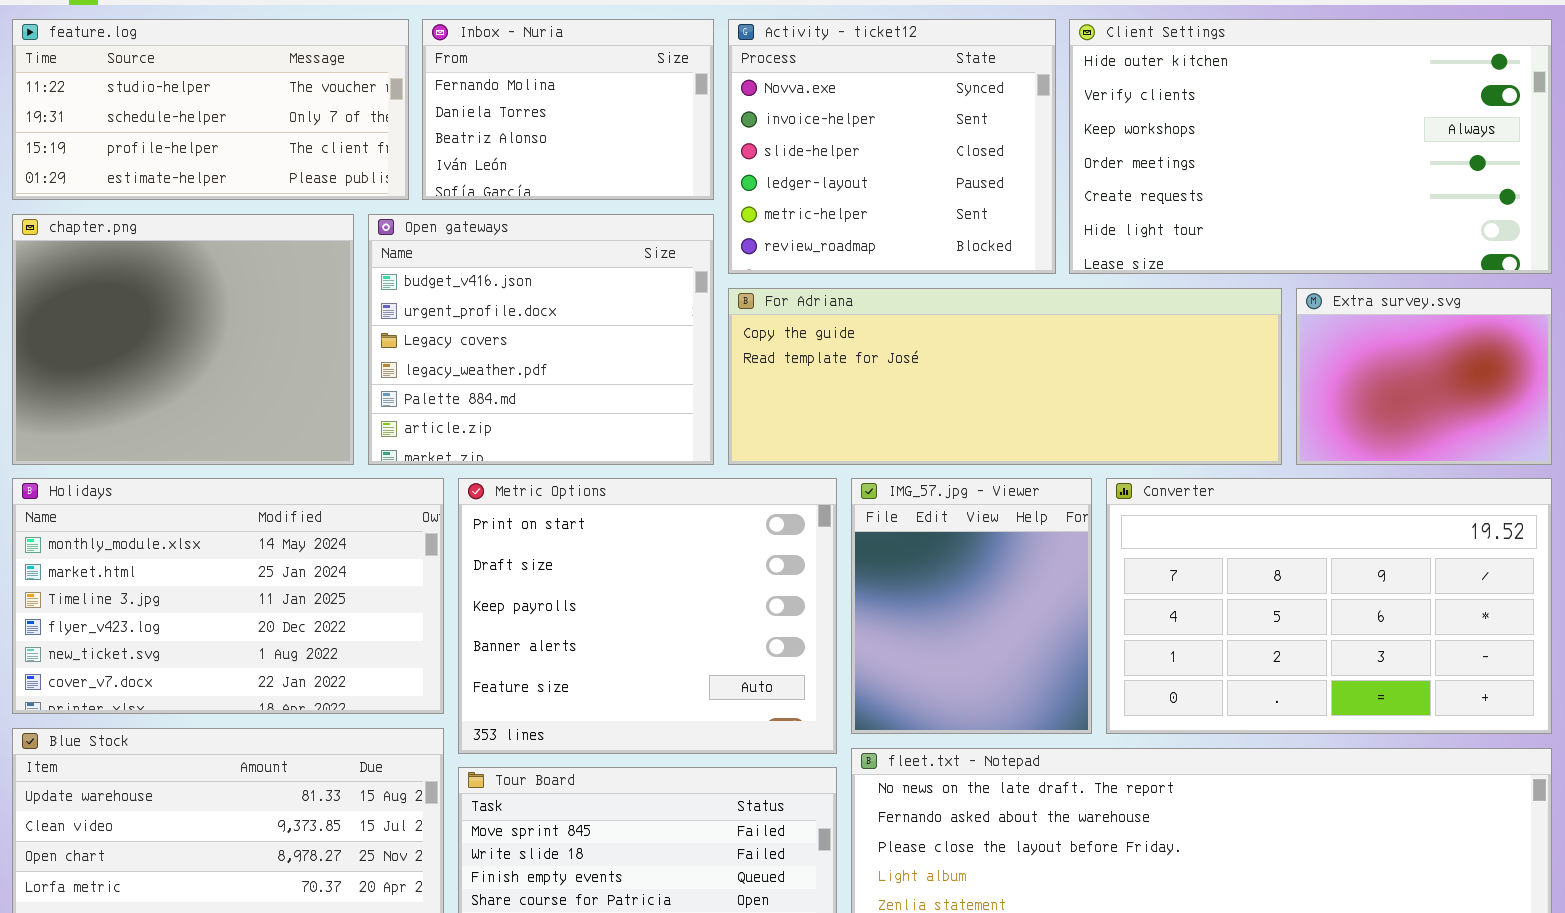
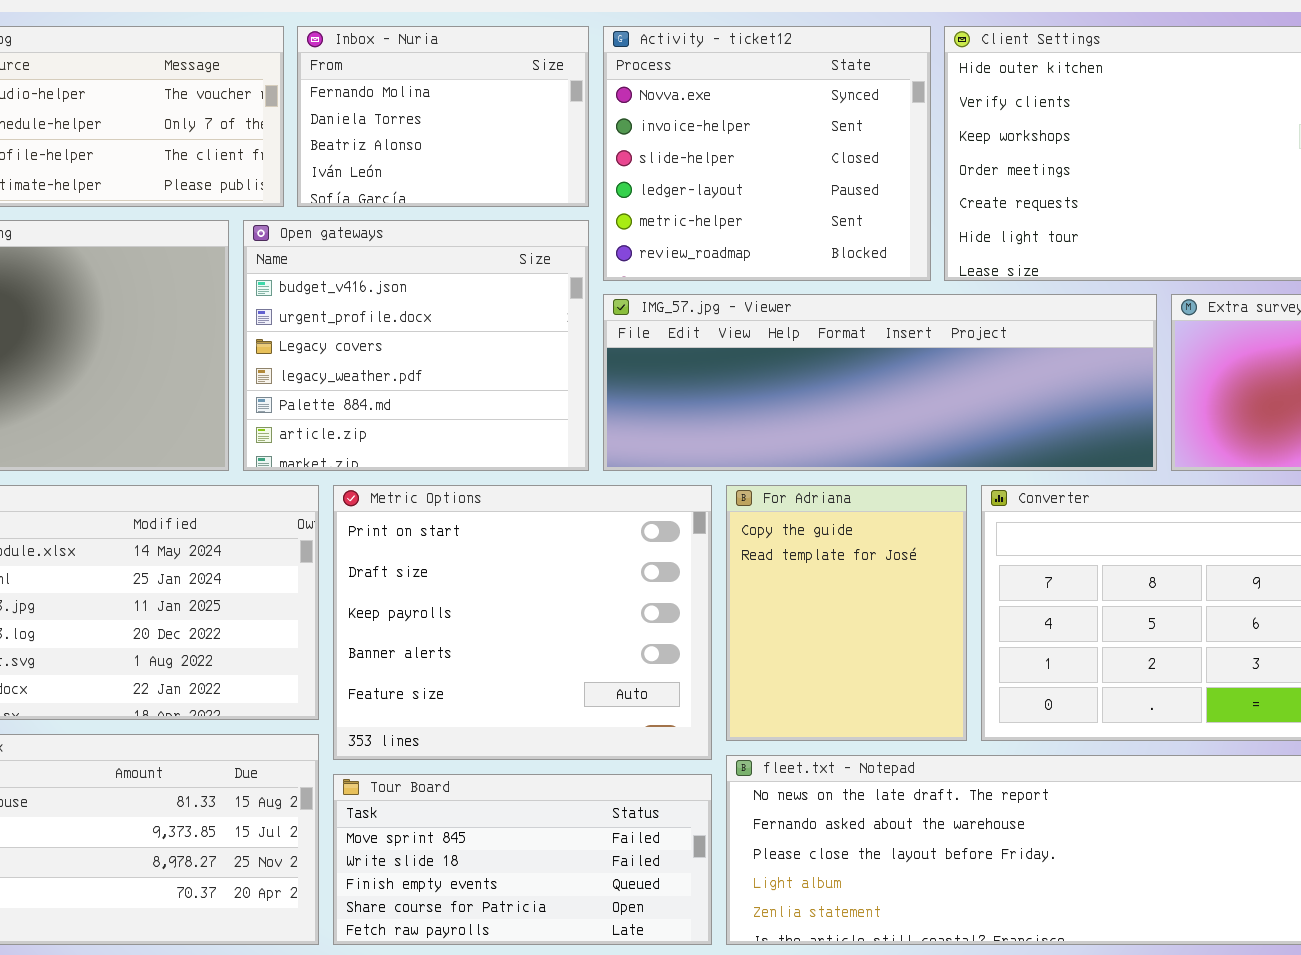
For Adriana: [728,288,1282,465] -> [726,485,967,741], moved, resized
IMG_57.jpg - Viewer: [851,478,1092,734] -> [603,294,1157,471], moved, resized

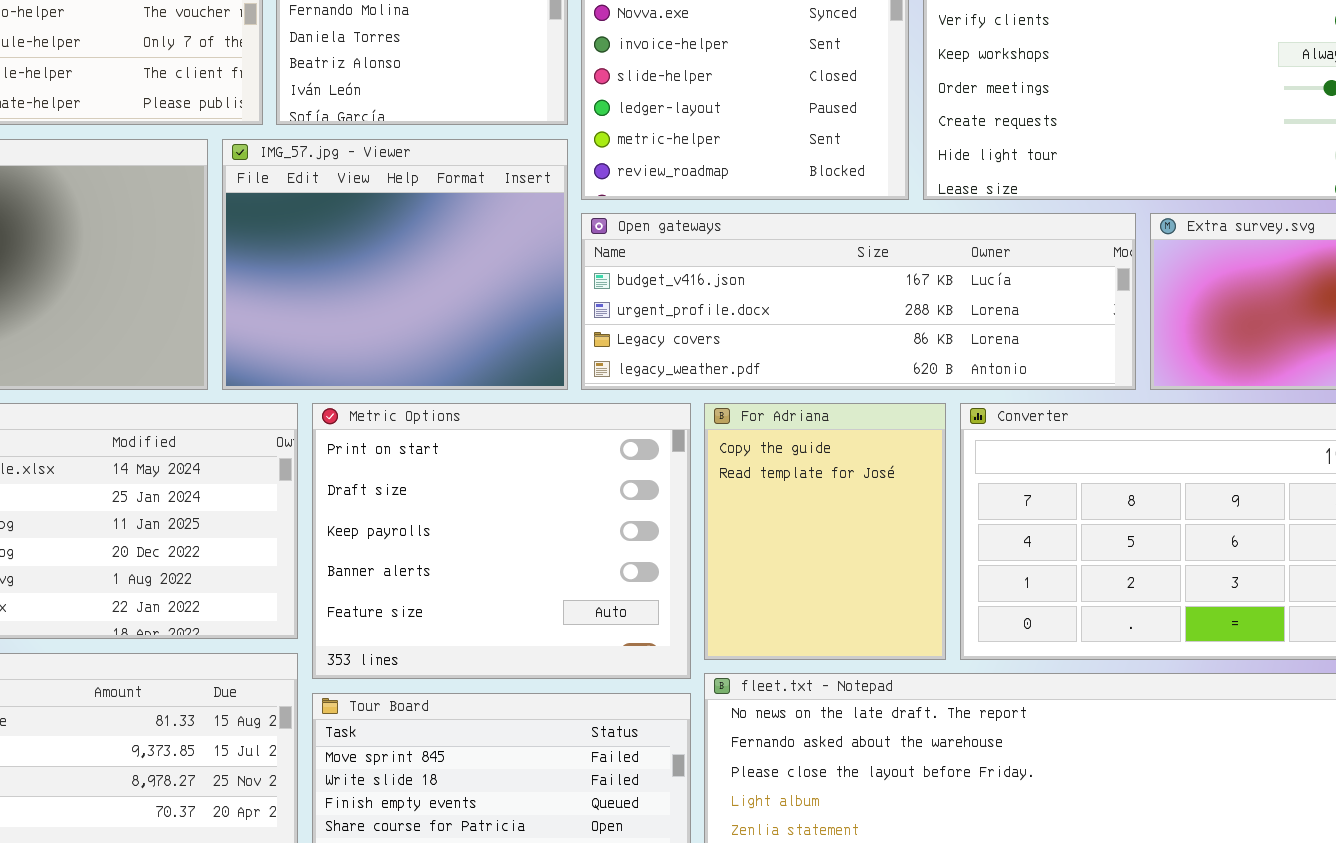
Open gateways: [243,220,589,471] -> [581,213,1136,390], moved, resized
IMG_57.jpg - Viewer: [603,294,1157,471] -> [222,139,568,390], moved, resized

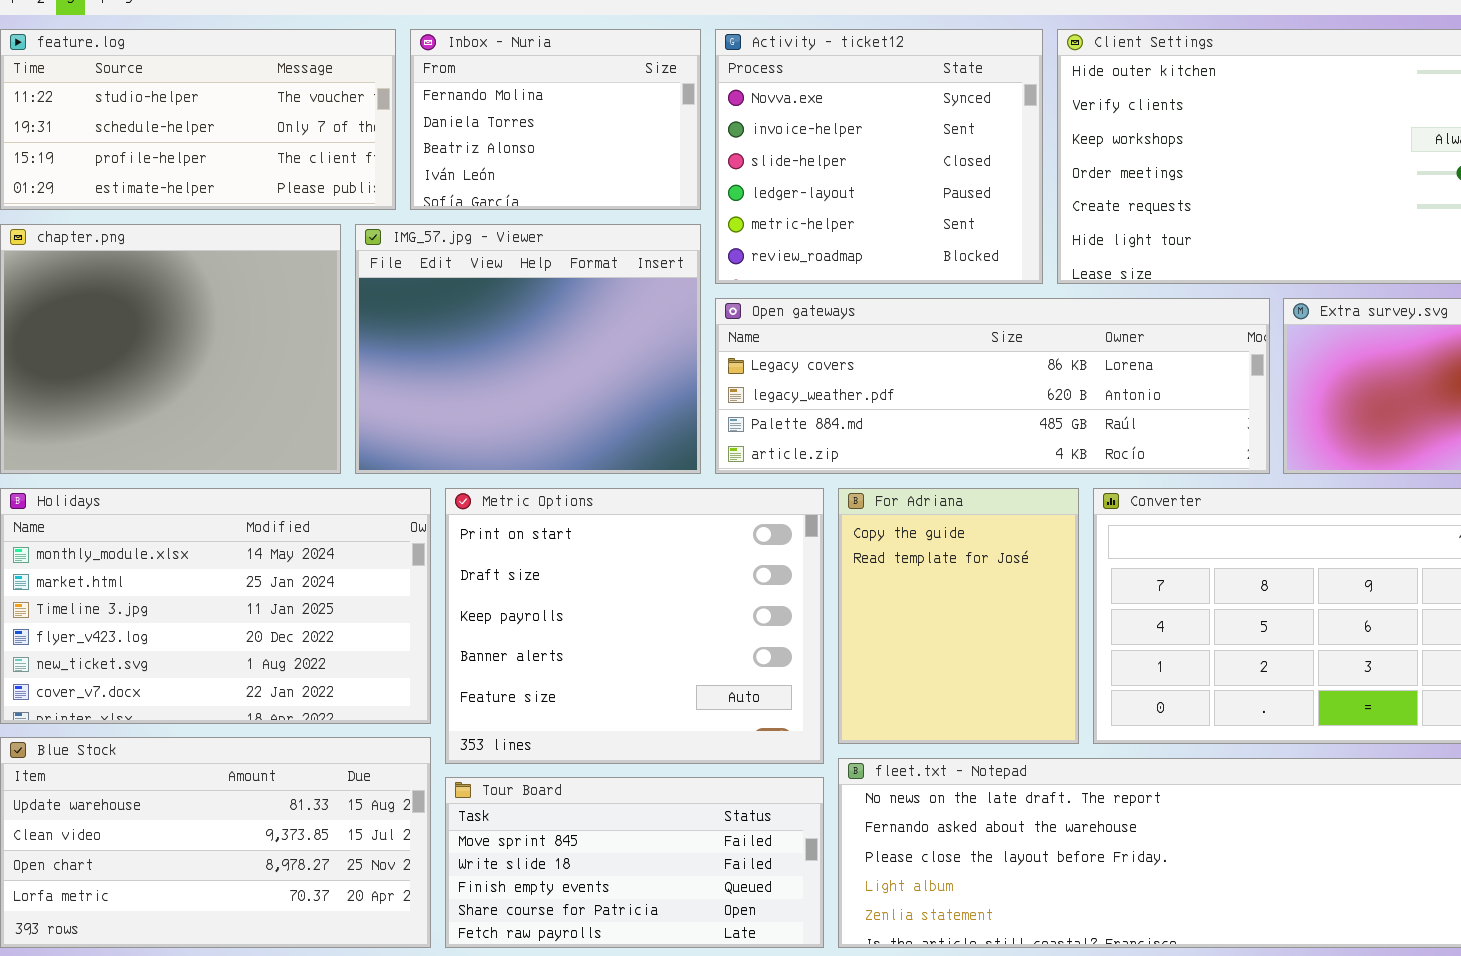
Open gateways: [581,213,1136,390] -> [715,298,1270,474], scrolled down 2 rows

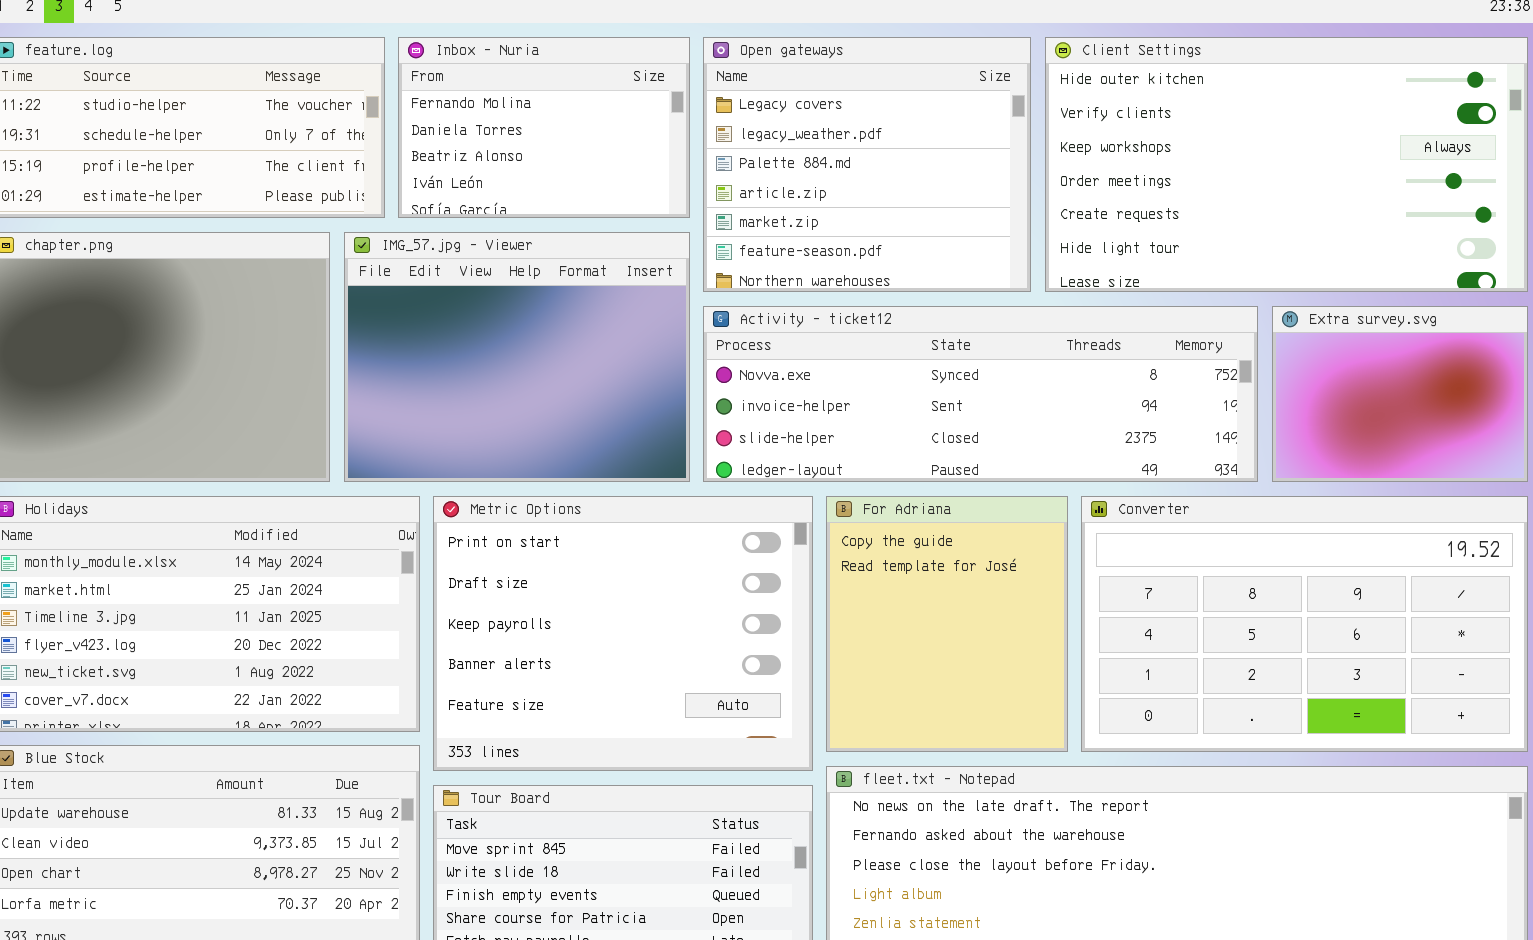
Activity - ticket12: [715,29,1043,284] -> [703,306,1258,482], moved, resized
Open gateways: [715,298,1270,474] -> [703,37,1031,292], moved, resized

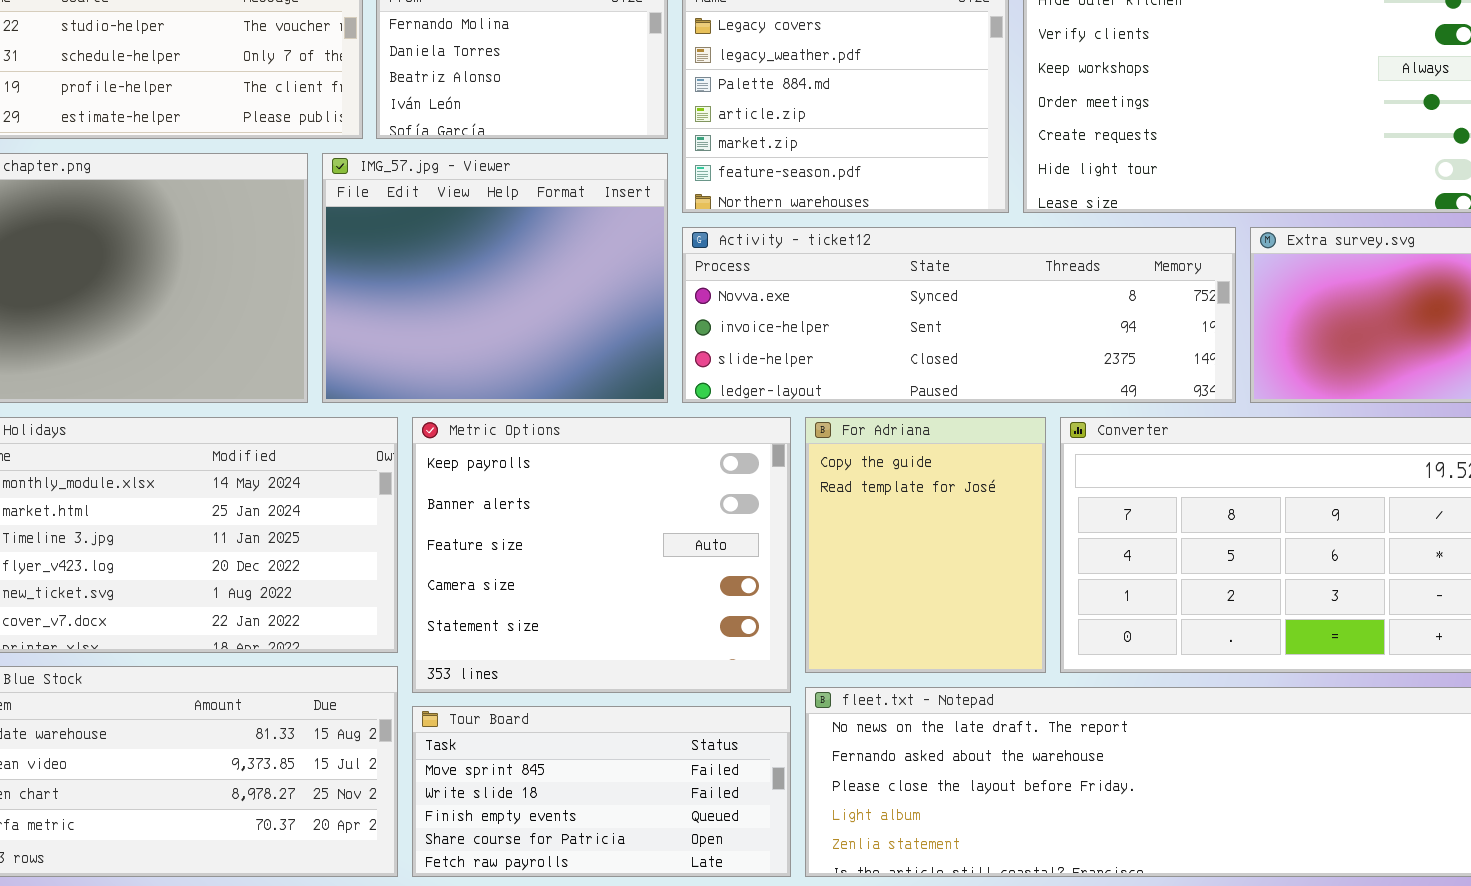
Metric Options: [433,496,813,771] -> [412,417,791,693], scrolled down 2 rows

